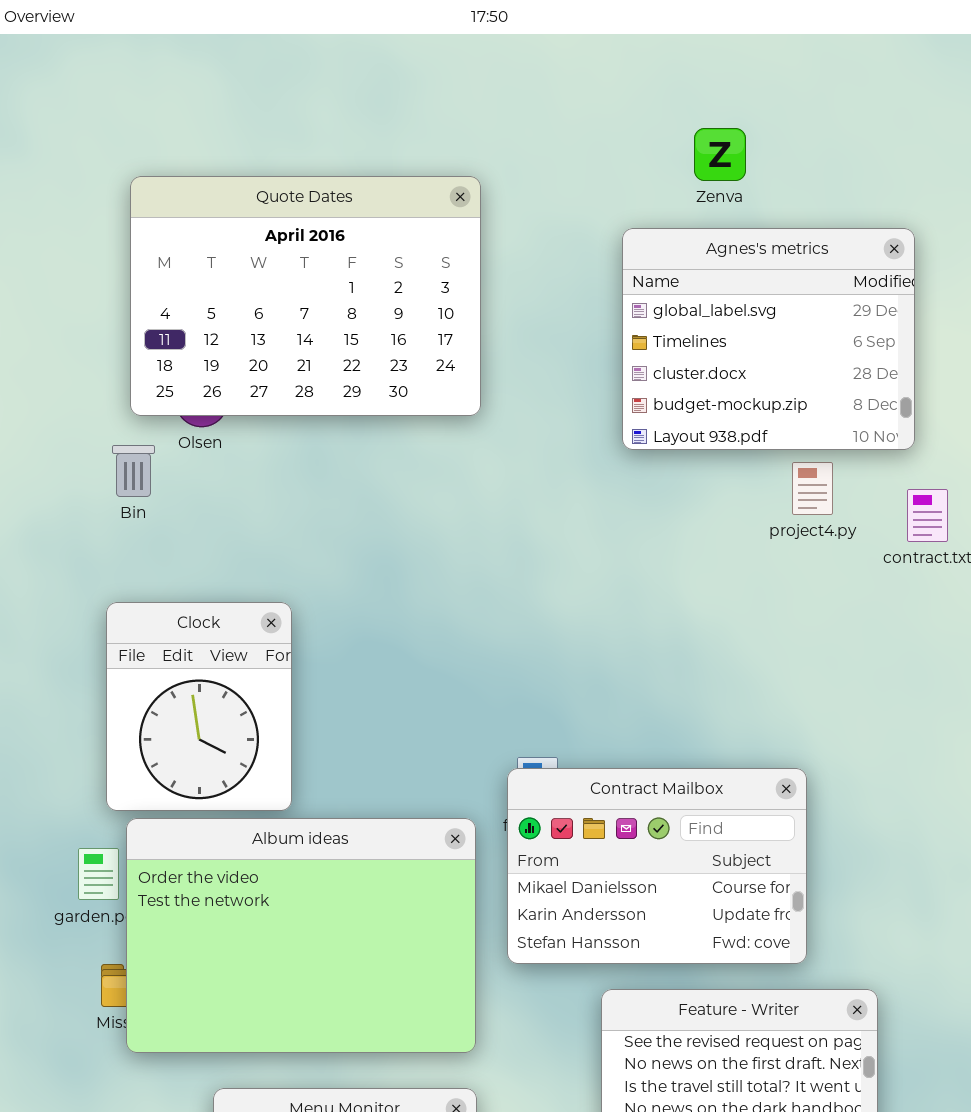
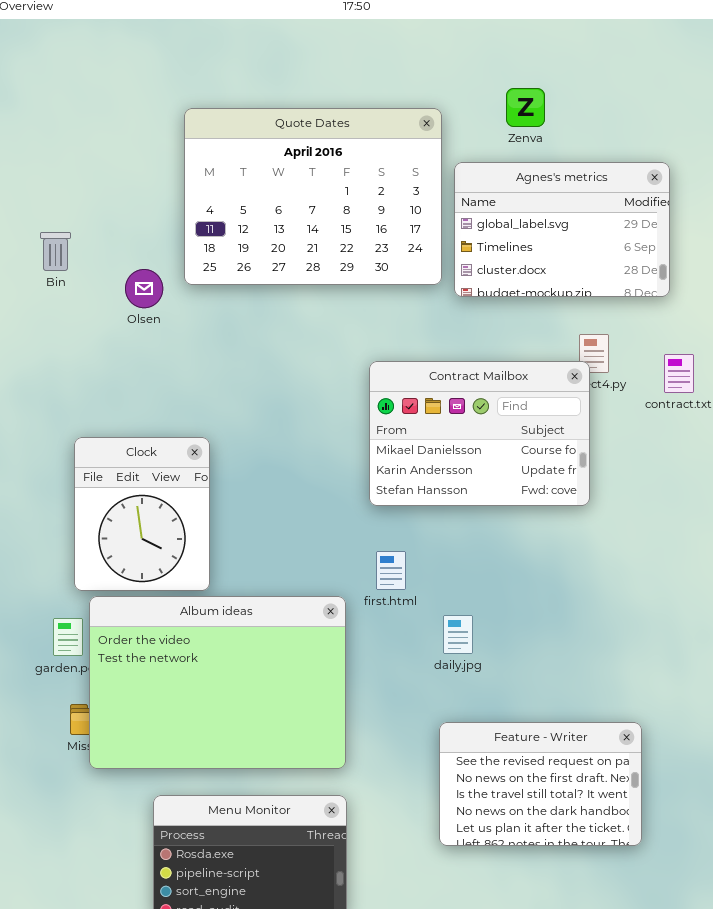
Quote Dates: [130,176,481,416] -> [184,108,442,285], moved
Agnes's metrics: [622,228,915,450] -> [454,162,670,297], resized
Bin: [112,445,155,497] -> [40,232,71,271], moved
Contract Mailbox: [507,768,807,964] -> [369,361,590,506], moved

